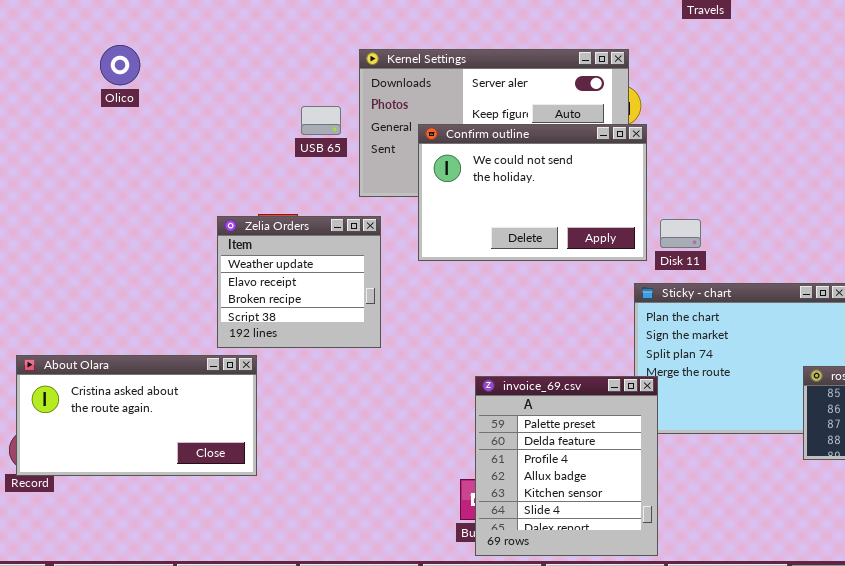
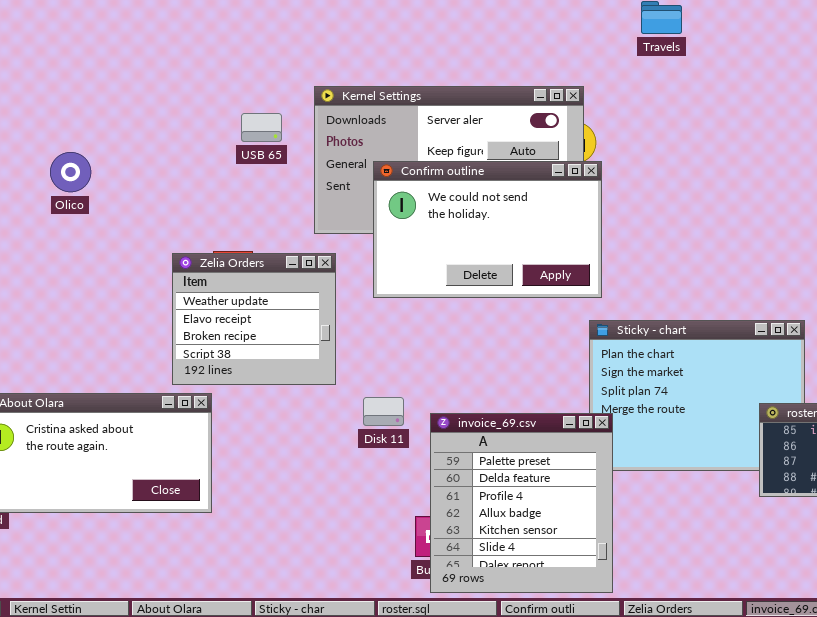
Olico: [100,45,140,85] -> [50,152,91,192], moved
USB 65: [301,106,341,135] -> [241,113,282,142], moved
Disk 11: [660,219,701,248] -> [363,397,404,426], moved

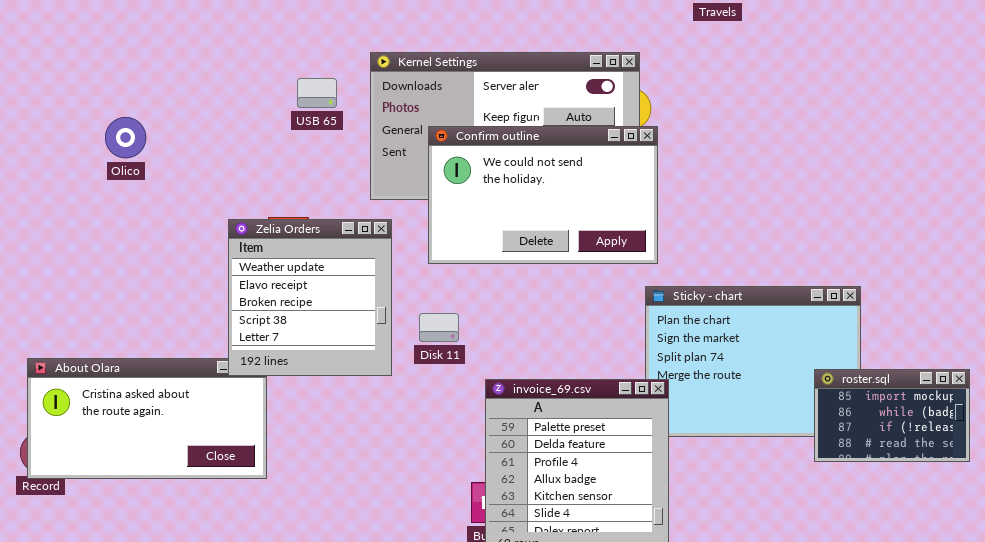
Zelia Orders: [172,253,336,385] -> [228,219,392,376], resized
Disk 11: [363,397,404,426] -> [419,313,459,342], moved

